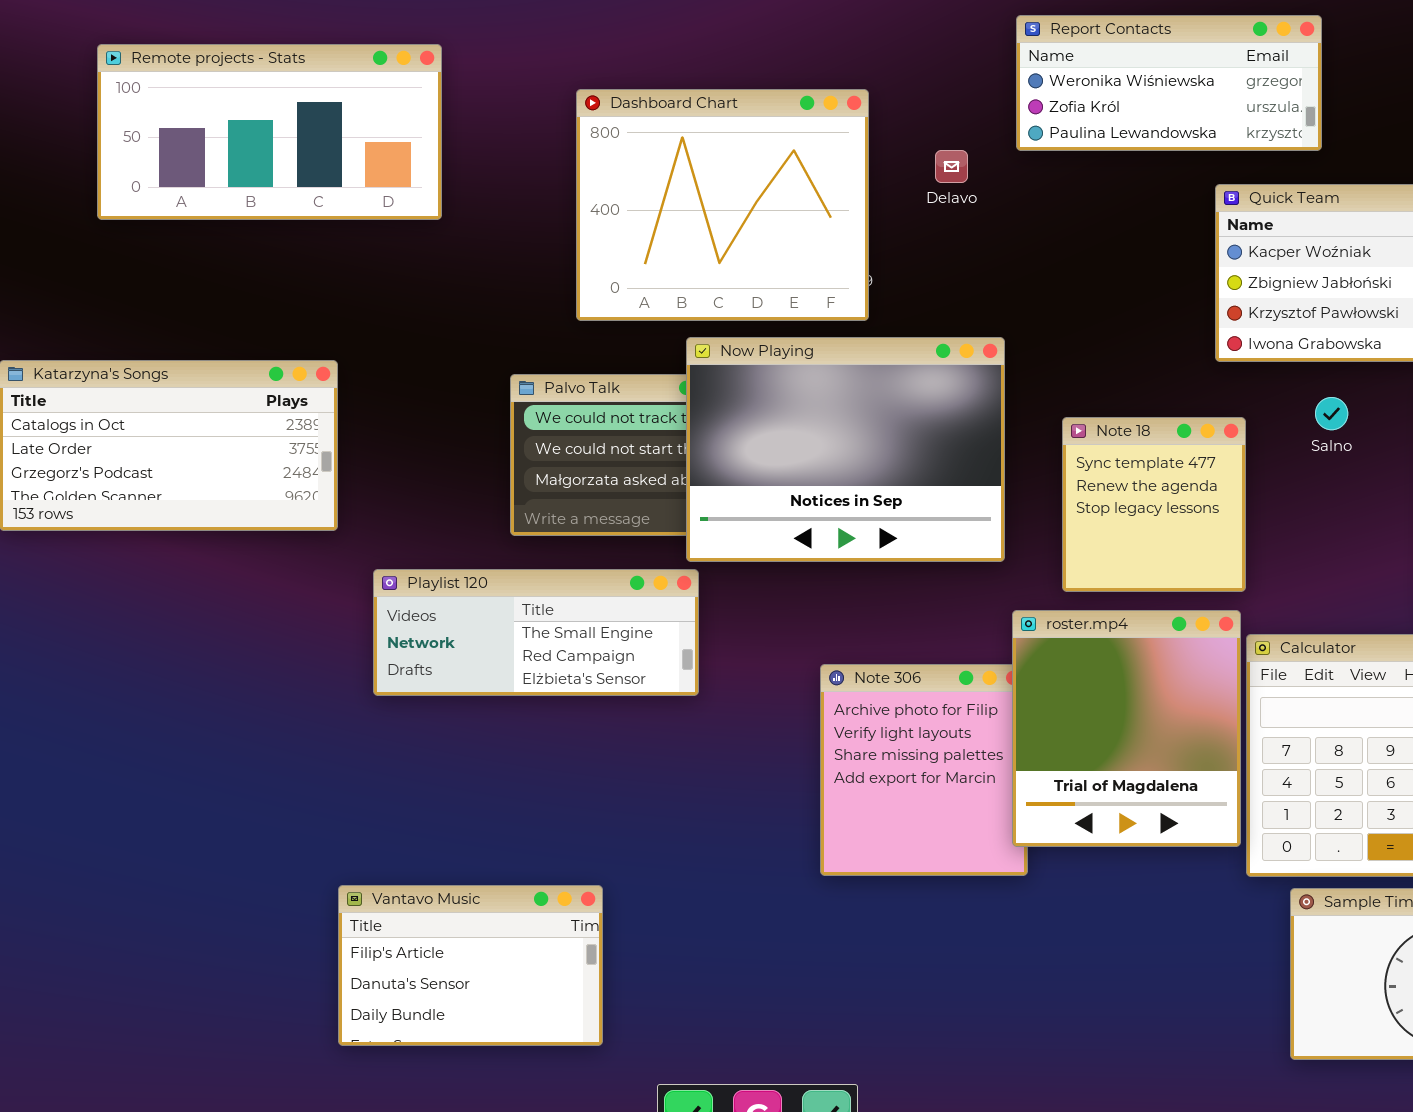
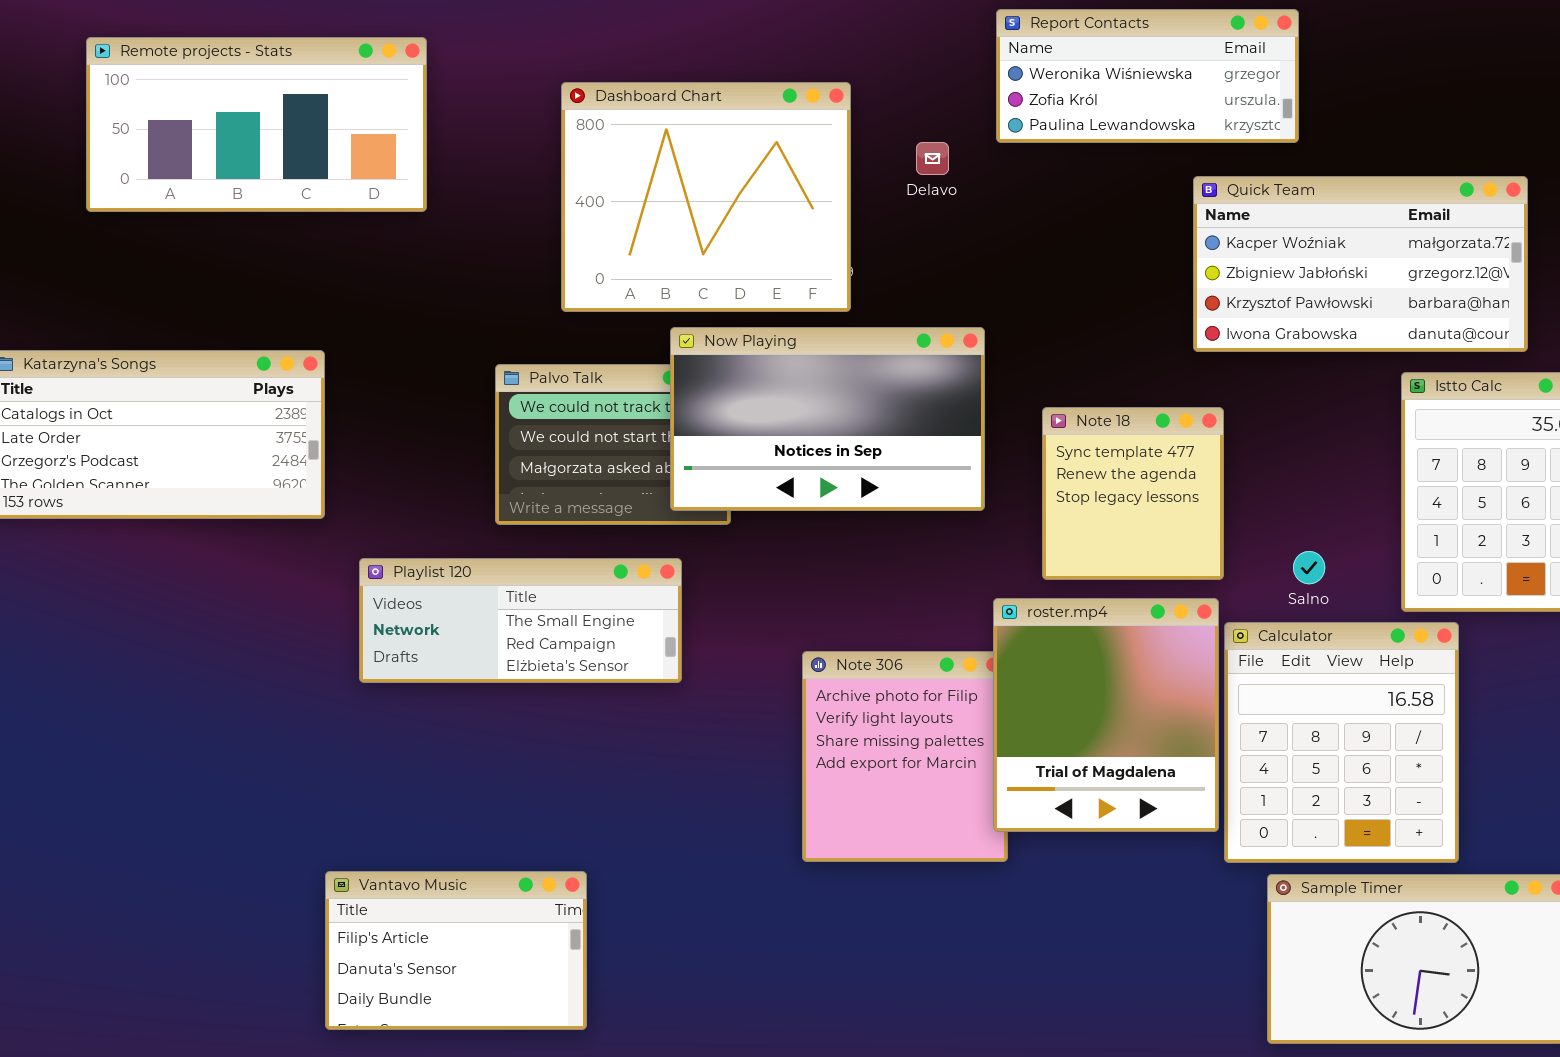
Now Playing: [686,337,1005,562] -> [670,327,985,511], resized
Salno: [1315,397,1348,430] -> [1293,551,1325,584], moved

